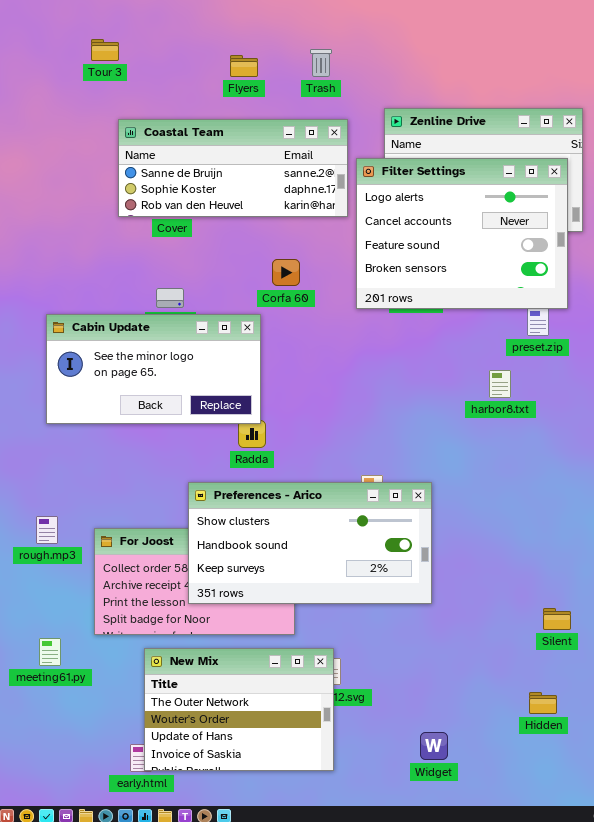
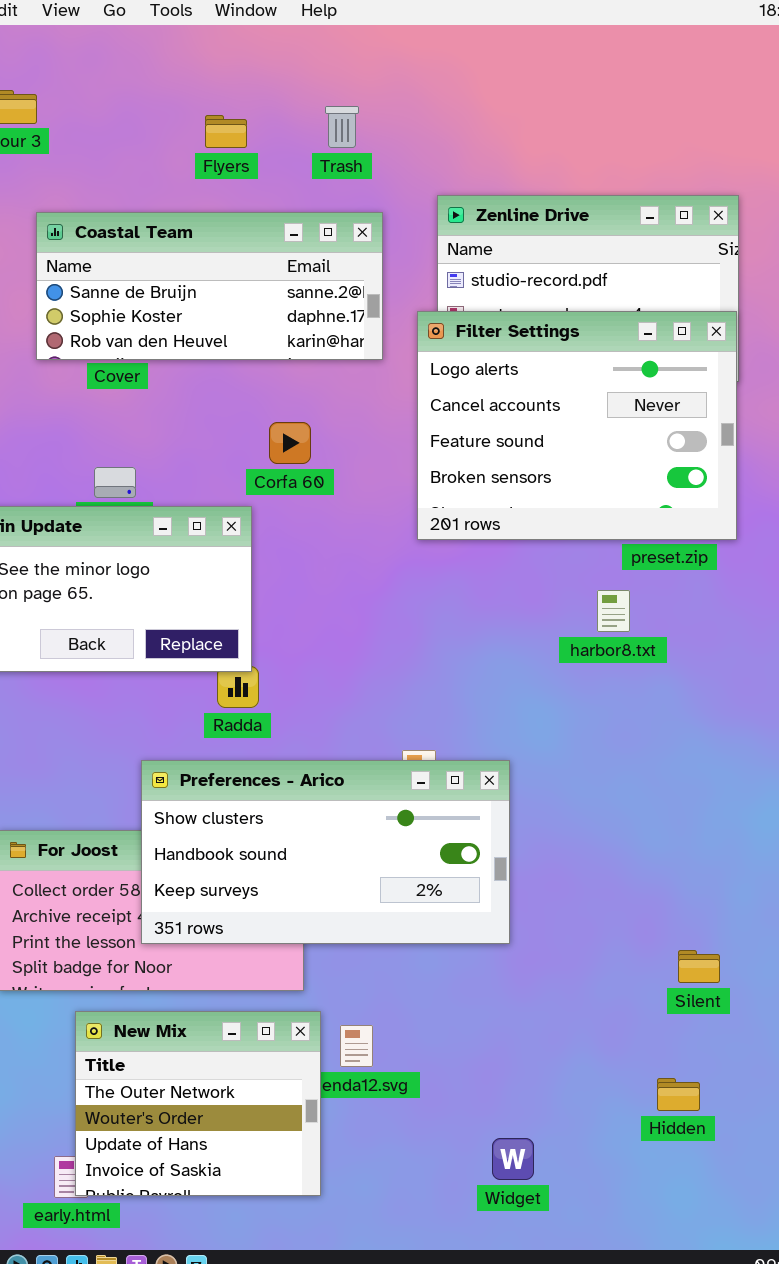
Filter Settings: [356,158,568,309] -> [417,311,737,540], moved
New Mix: [144,648,334,771] -> [75,1011,321,1196], resized

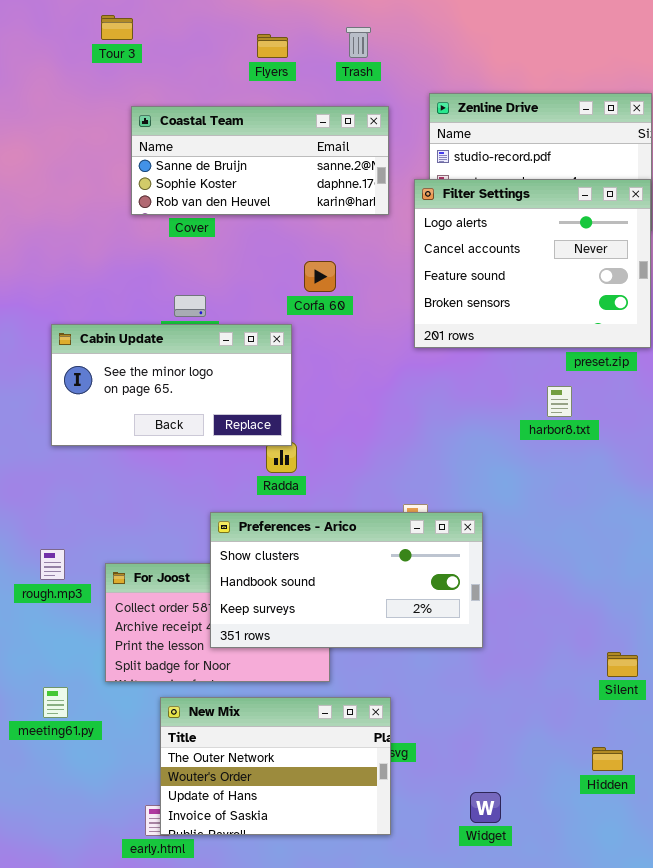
New Mix: [75,1011,321,1196] -> [160,697,391,835], resized

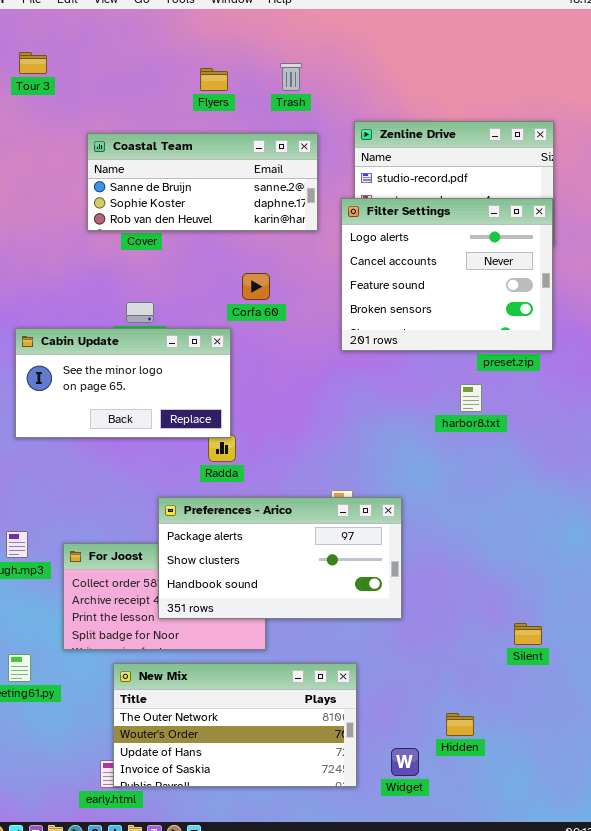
Tour 3: [101,15,133,40] -> [19,52,47,74], moved
Preferences - Arico: [210,512,483,648] -> [158,497,402,619], scrolled up 1 row
New Mix: [160,697,391,835] -> [113,663,357,787], resized
Hidden: [592,747,623,771] -> [446,713,474,736], moved

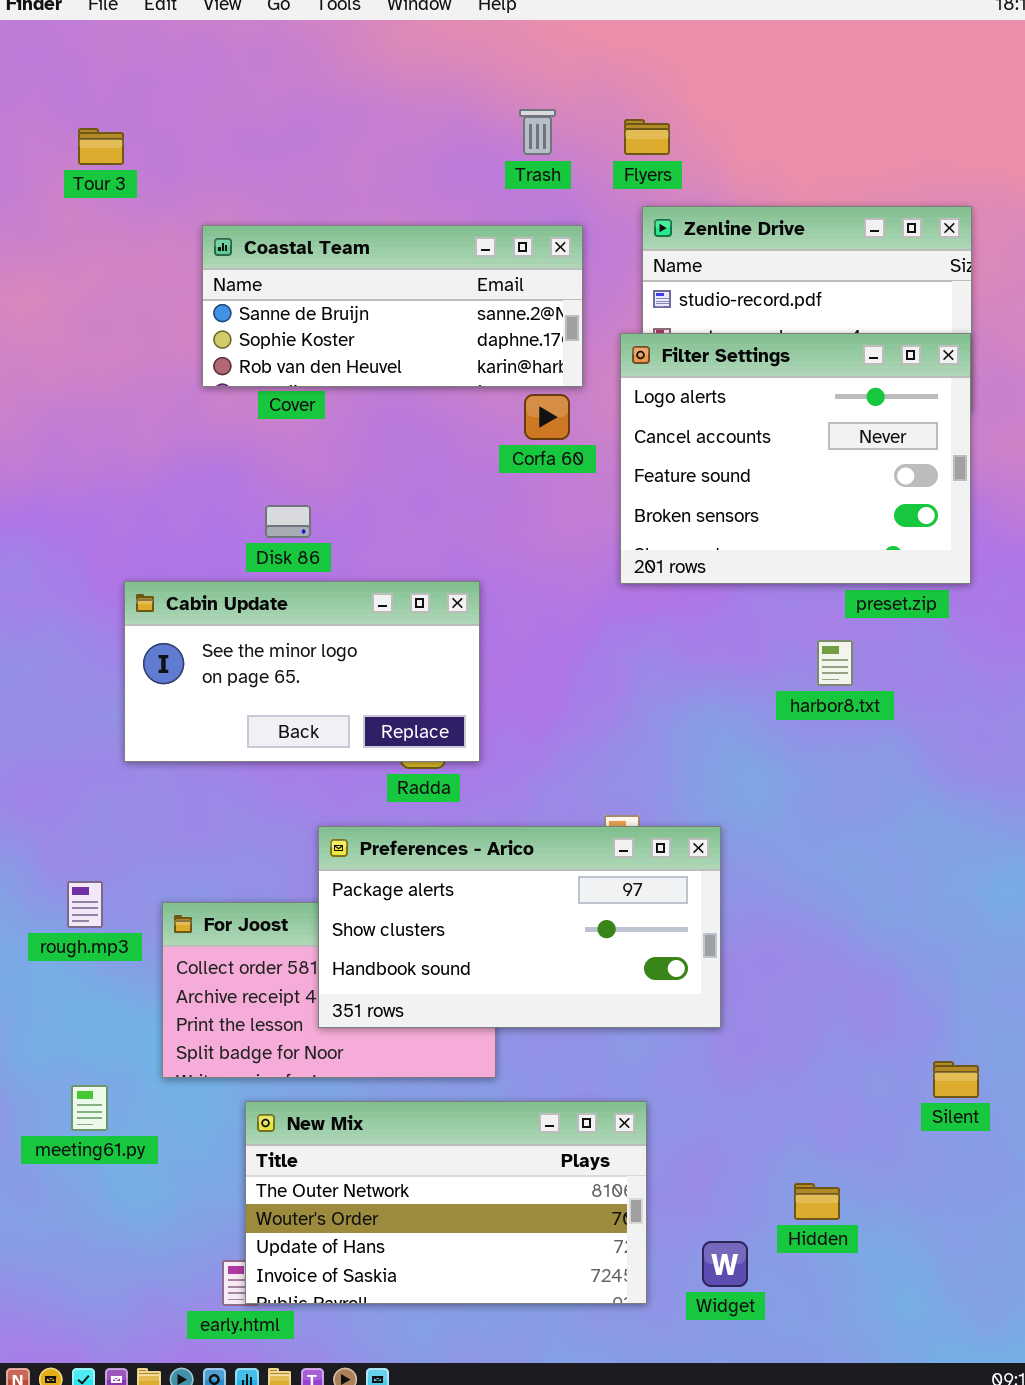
Tour 3: [19,52,47,74] -> [78,128,124,165], moved
Flyers: [200,68,228,91] -> [624,119,670,155], moved
Corfa 60: [242,273,270,300] -> [524,394,570,440], moved
Cabin Update: [15,328,231,438] -> [124,581,480,762], moved
Silent: [514,623,542,645] -> [933,1061,979,1098], moved

